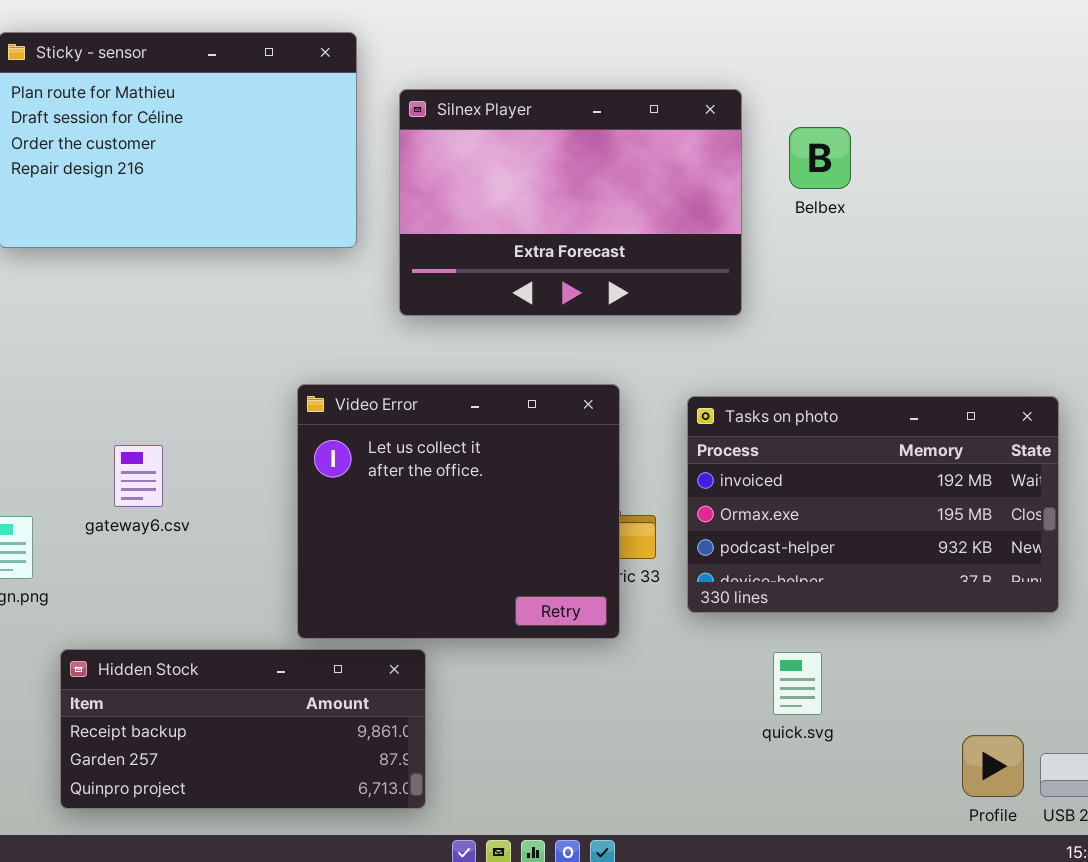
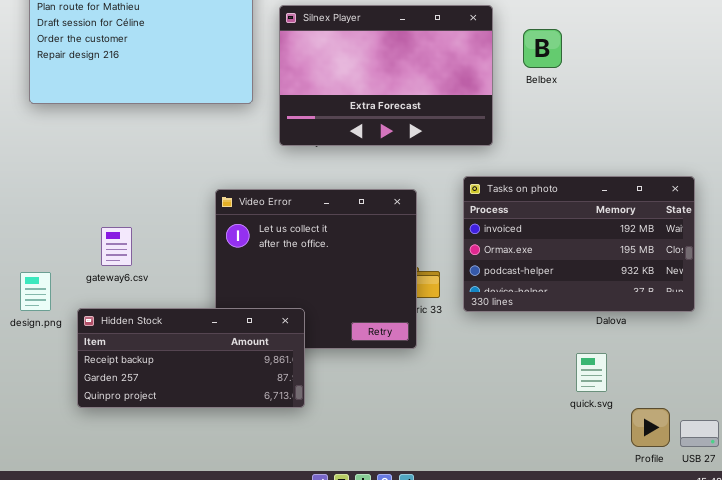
Tasks on photo: [687,396,1059,613] -> [463,176,695,312], moved
Hidden Stock: [60,649,426,809] -> [77,308,305,408], moved
quick.svg: [773,652,822,715] -> [576,353,607,392], moved

